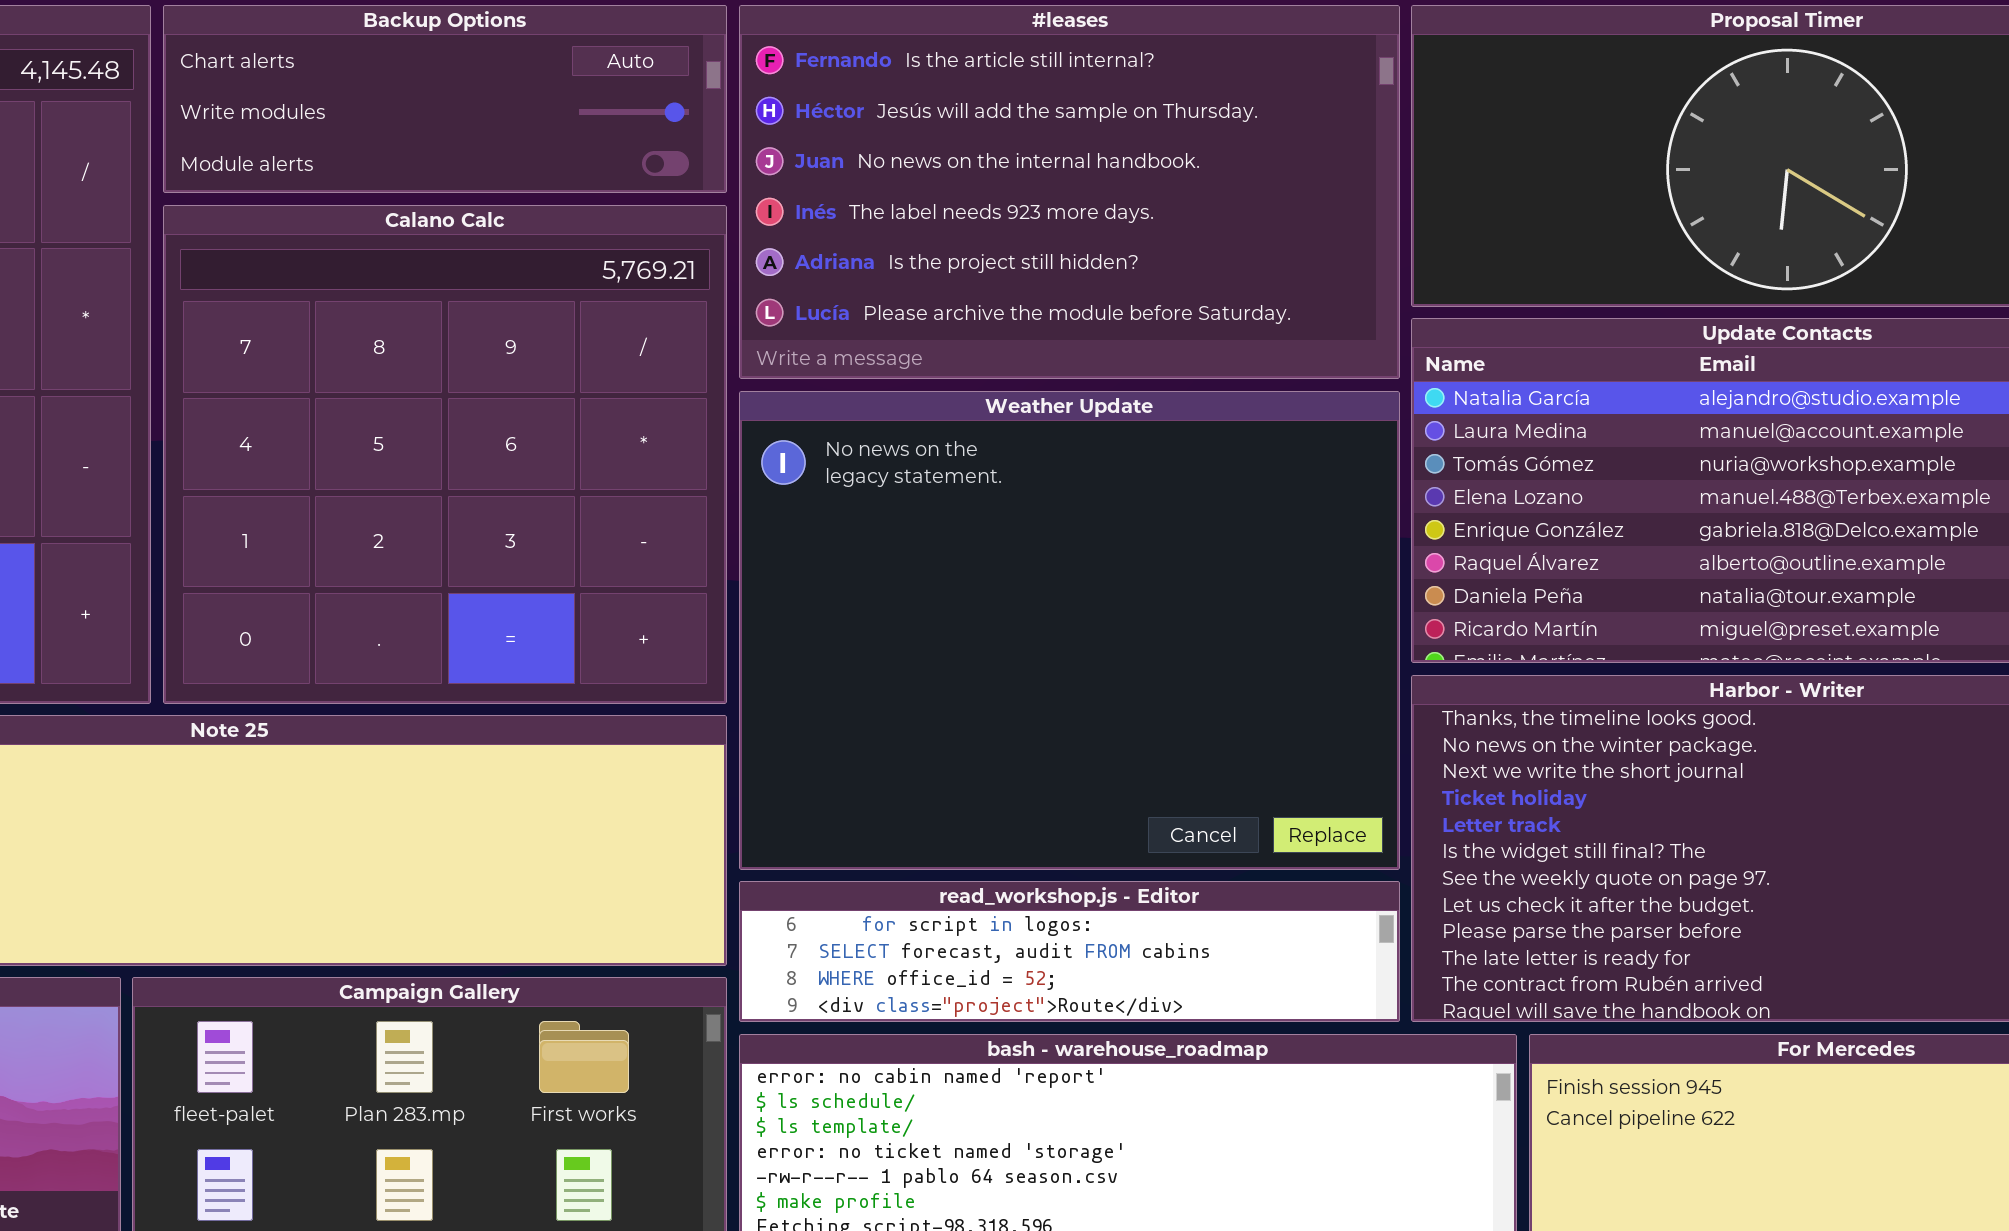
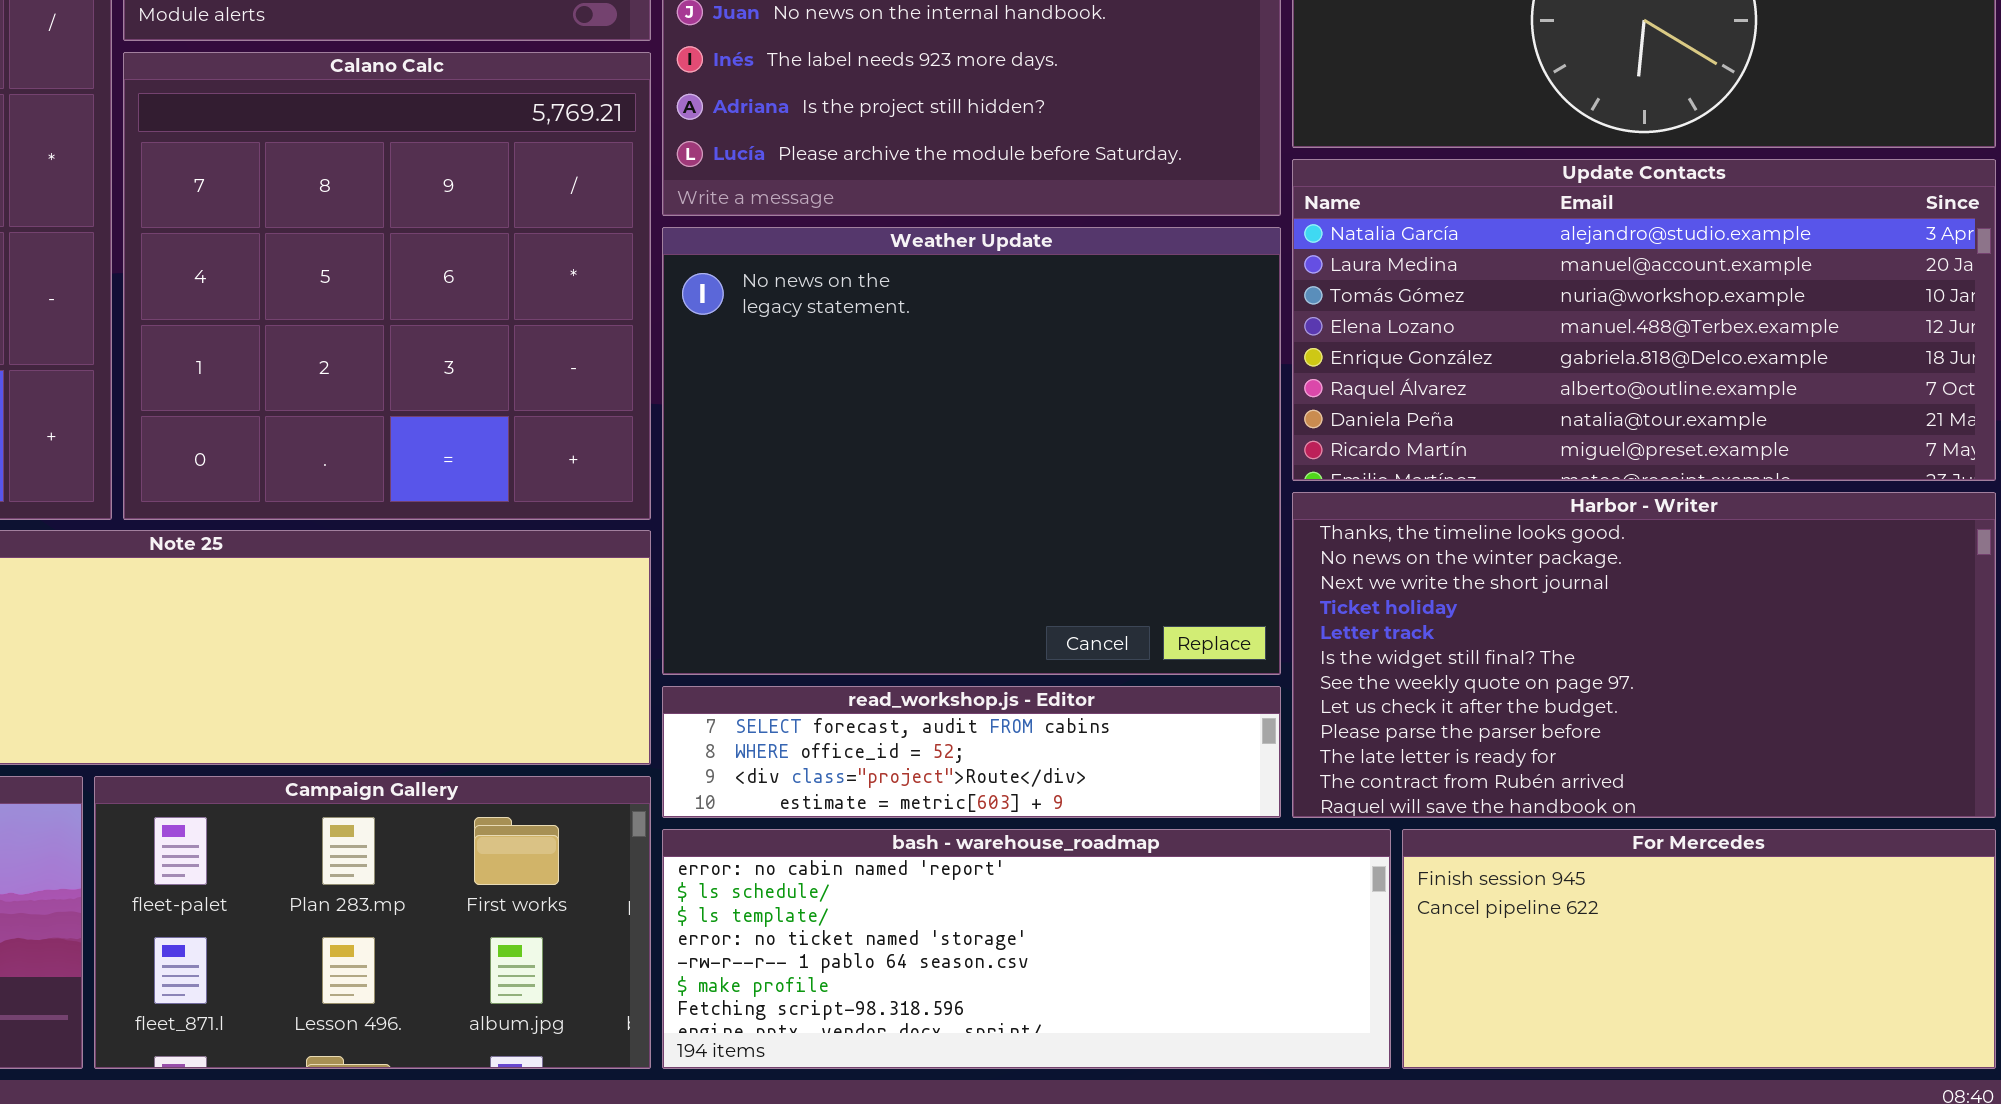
read_workshop.js - Editor: [739,881,1400,1022] -> [662,686,1281,818], scrolled down 1 row

